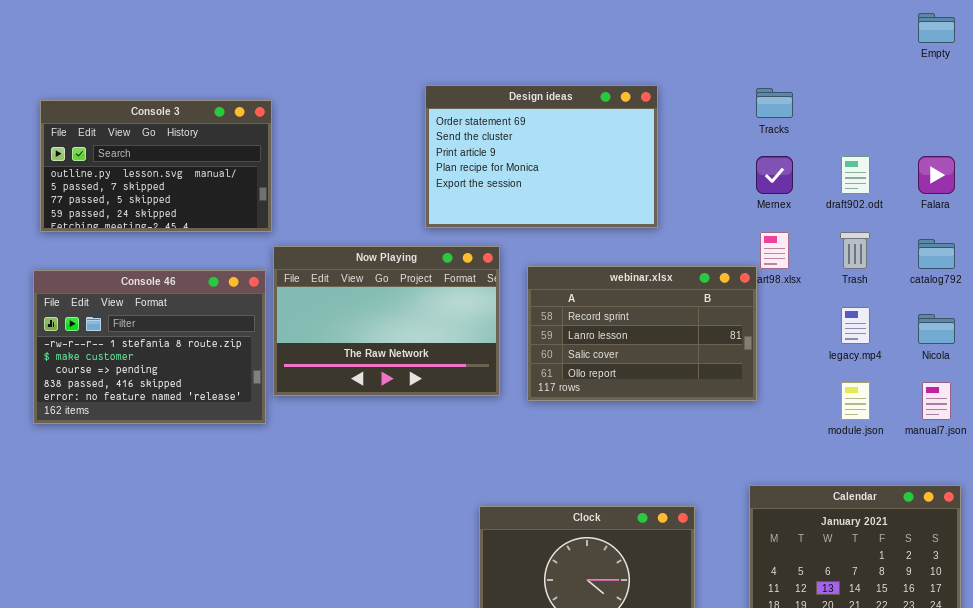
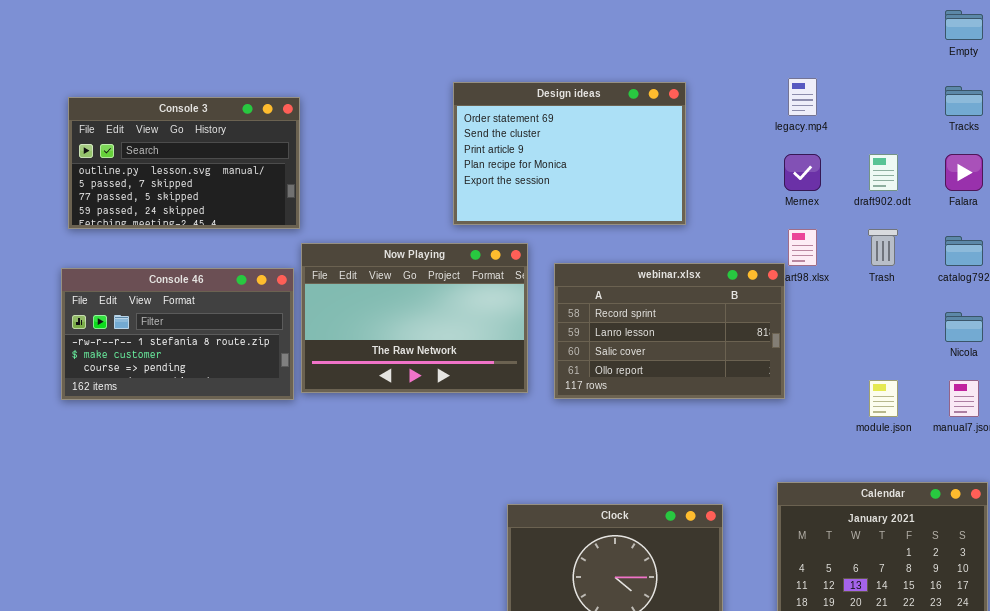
Tracks: [756,88,793,118] -> [945,86,983,116], moved
Console 46: [33,270,266,424] -> [61,268,294,400], resized
legacy.mp4: [841,307,870,344] -> [788,78,817,116], moved

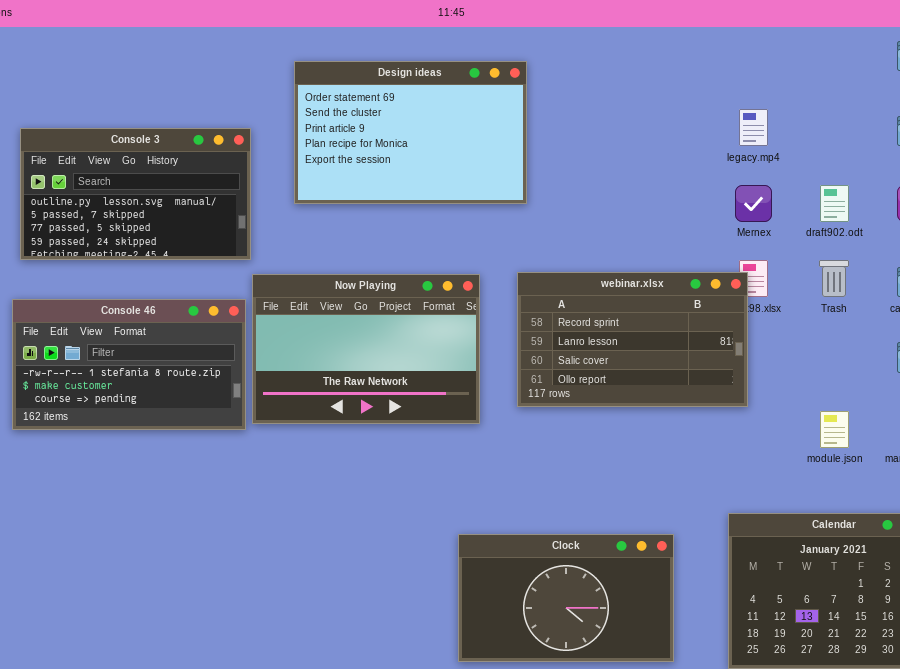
Design ideas: [453,82,686,225] -> [294,61,527,204], moved
webinar.xlsx: [554,263,785,399] -> [517,272,748,407], moved

